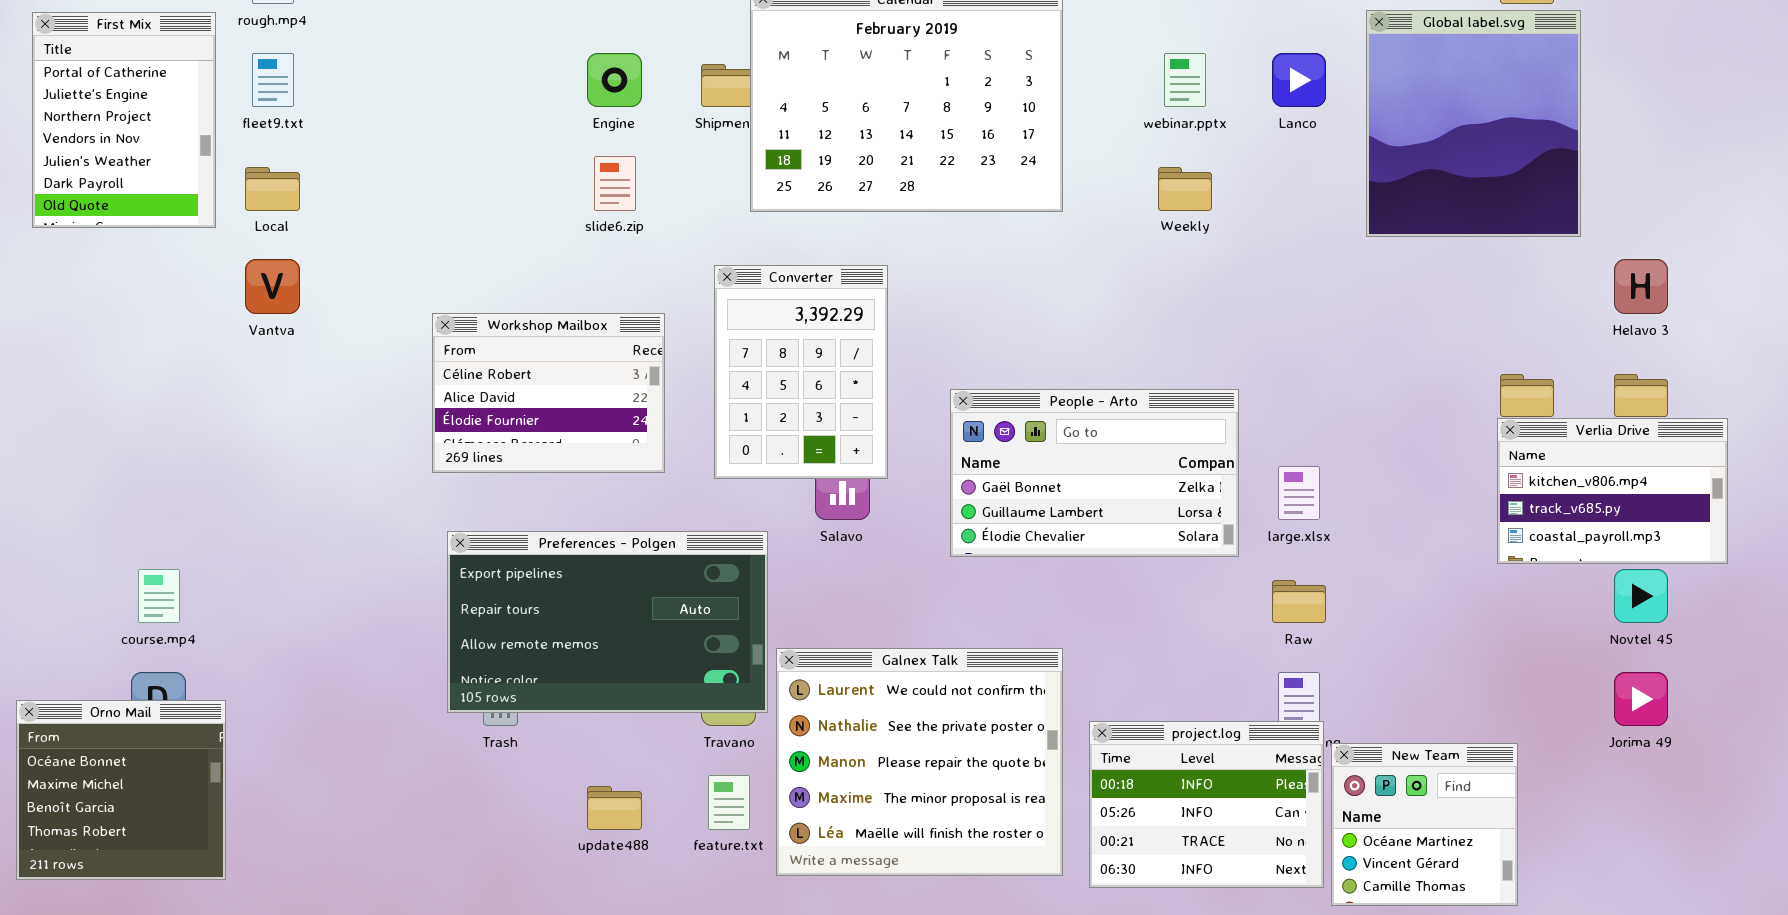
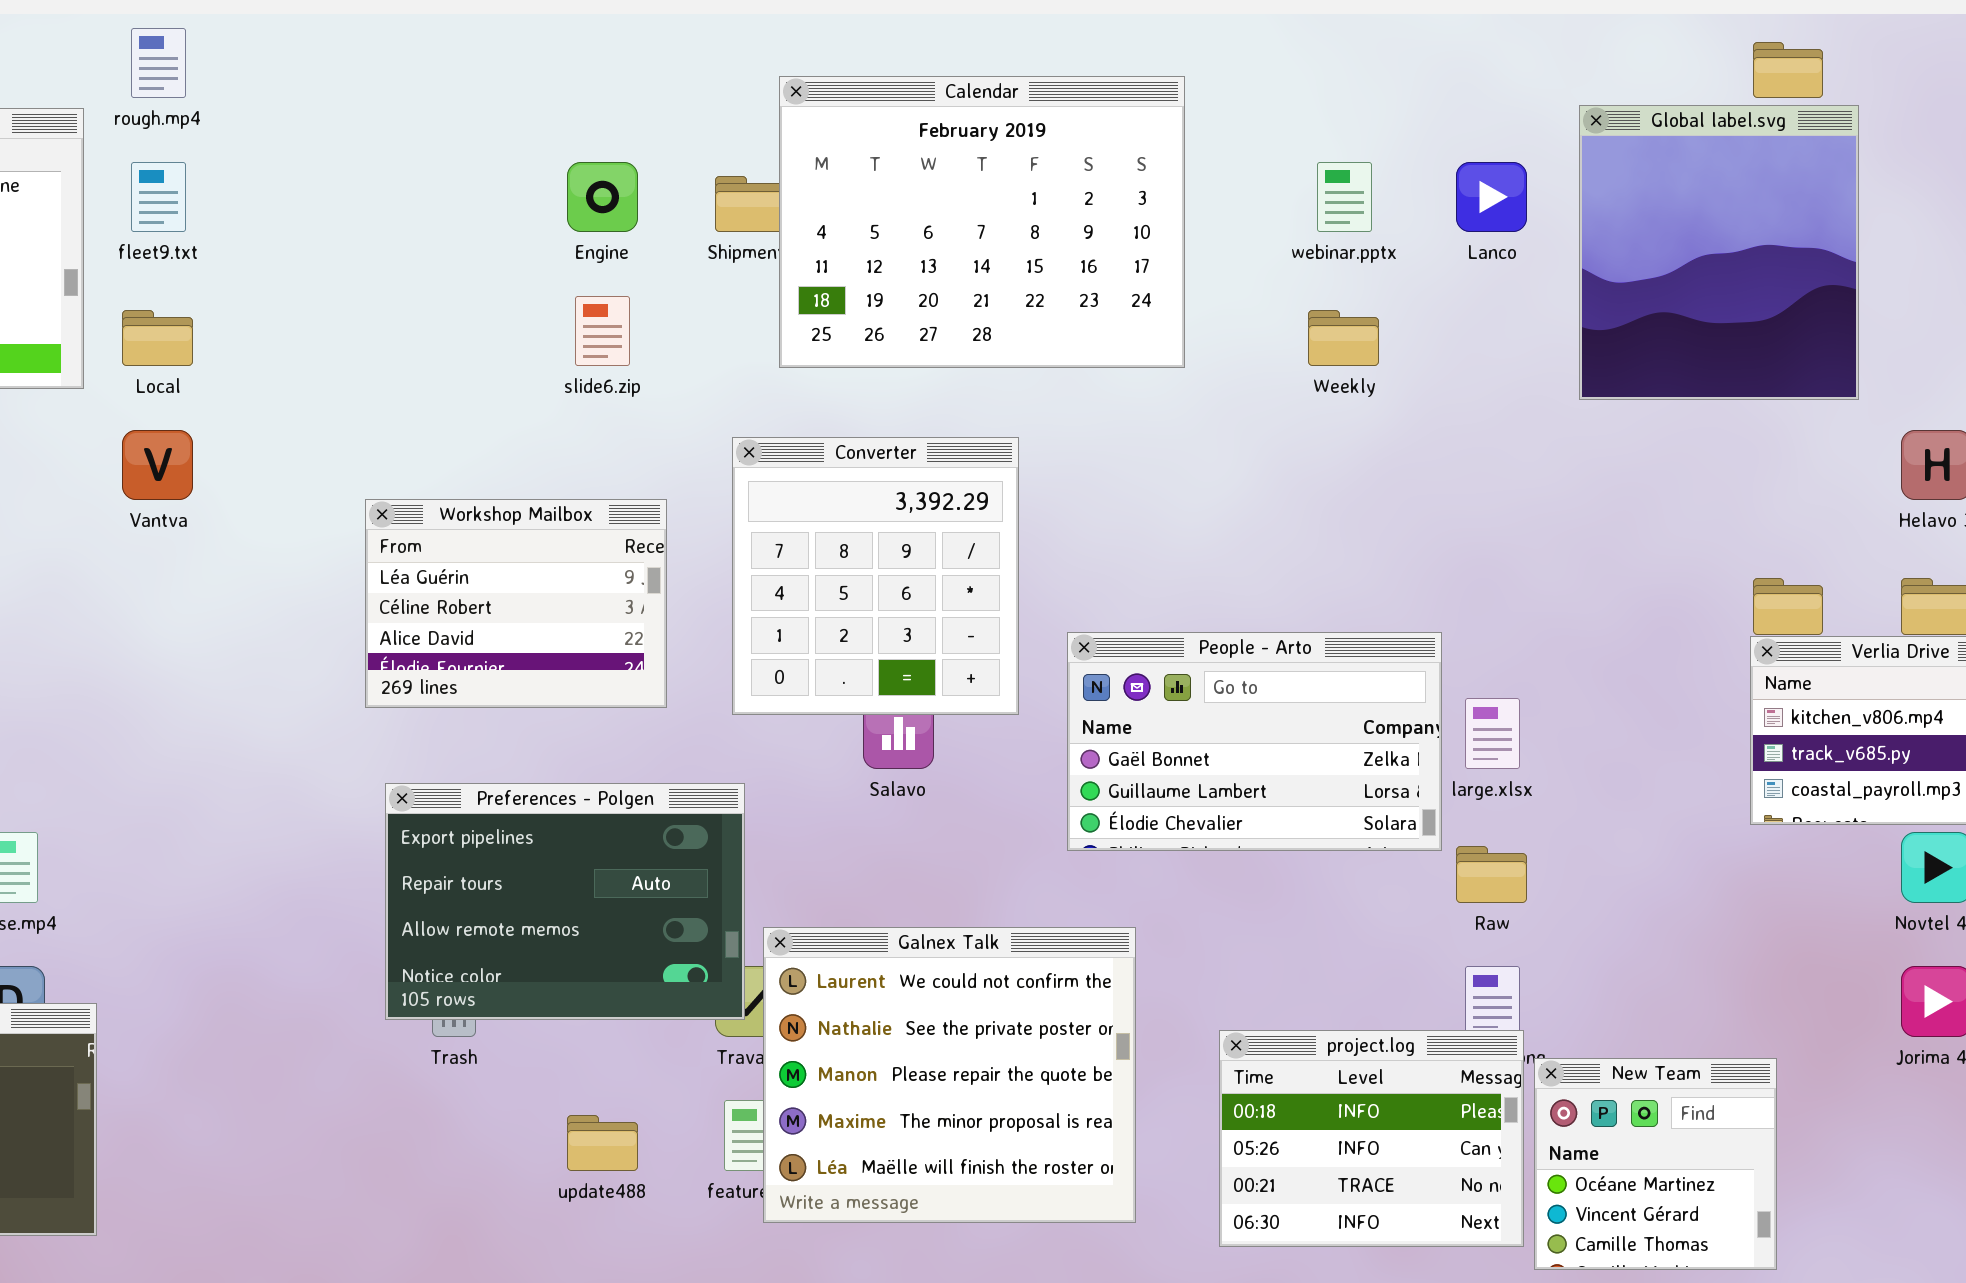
Converter: [714,265,888,479] -> [732,437,1019,715], resized
Workshop Mailbox: [432,313,665,473] -> [365,499,667,708], scrolled up 1 row
People - Arto: [950,389,1239,557] -> [1067,632,1442,851], moved
Preferences - Polgen: [447,531,768,713] -> [385,783,745,1020], resized
Galnex Talk: [776,648,1063,876] -> [763,927,1136,1223], moved

